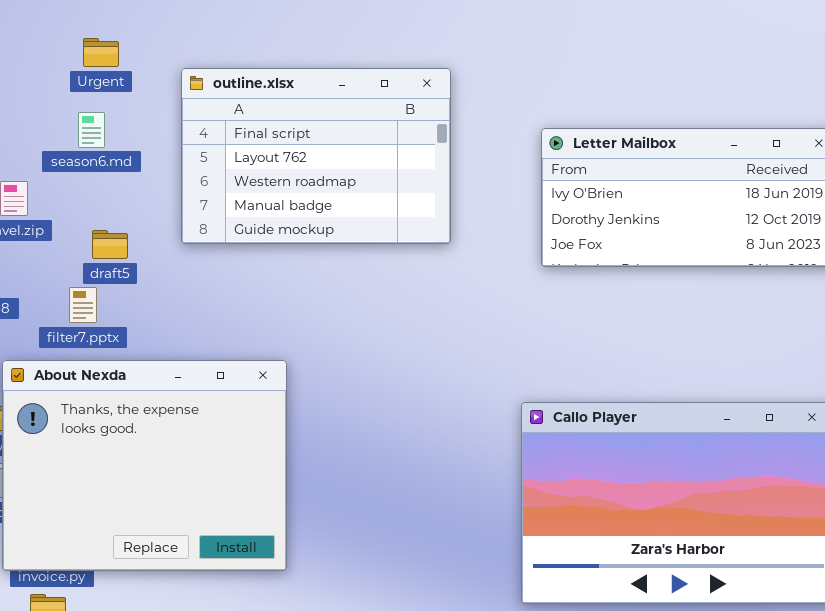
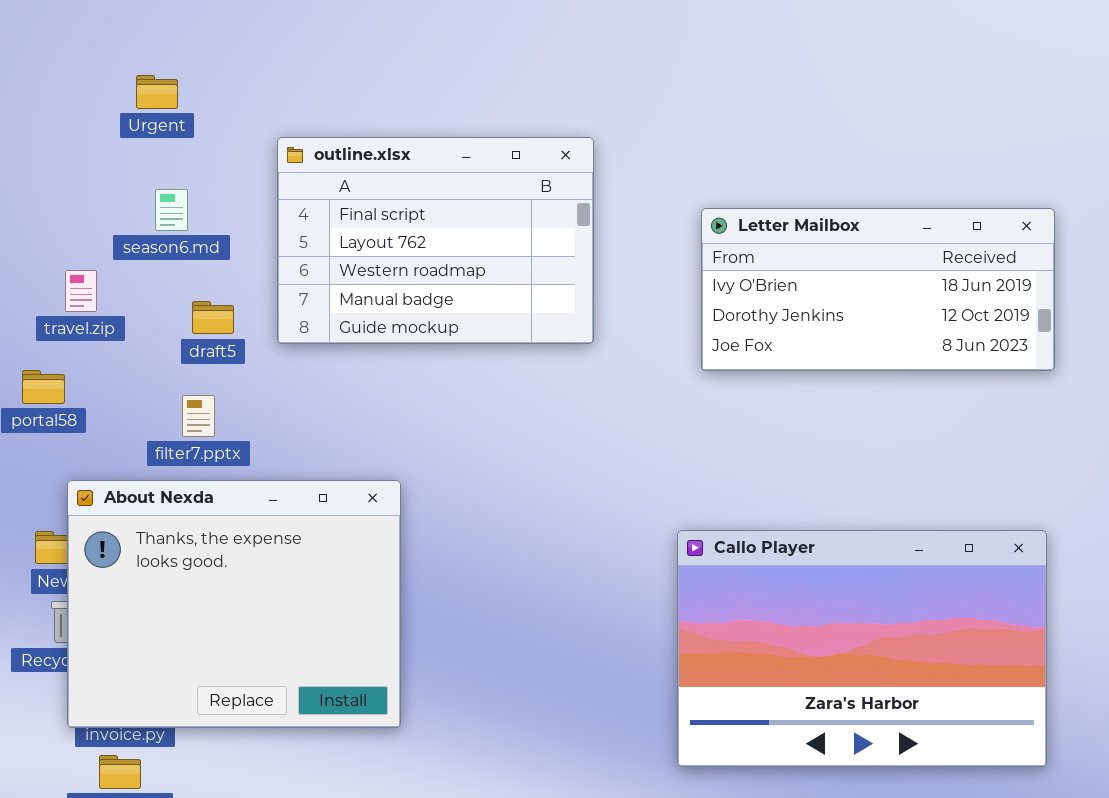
Urgent: [83,38,119,67] -> [136,75,178,109], moved
draft5: [92,230,128,259] -> [192,301,234,334], moved
filter7.pptx: [69,287,97,323] -> [182,395,215,437], moved

